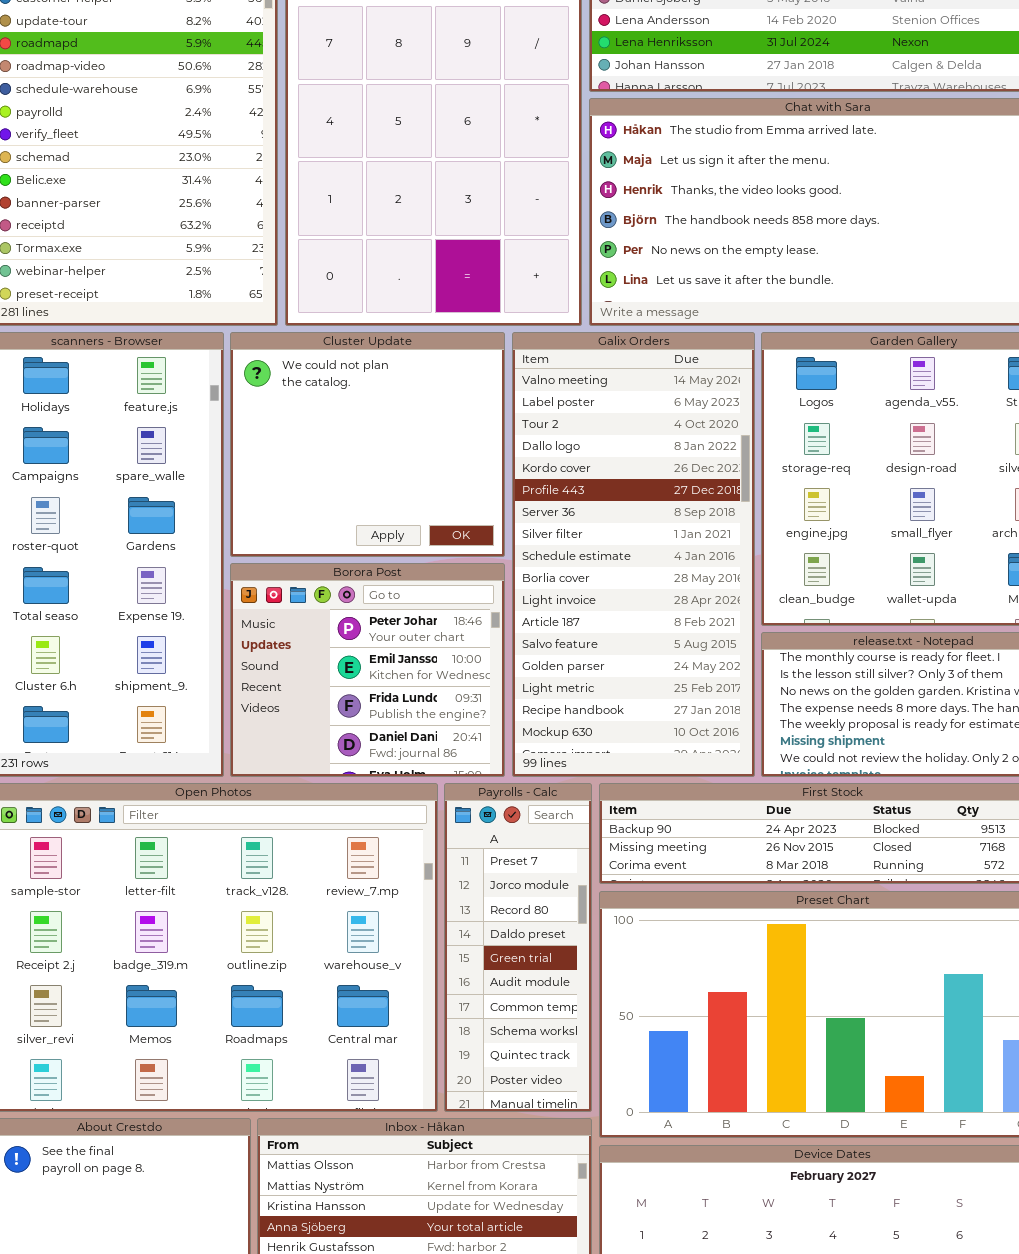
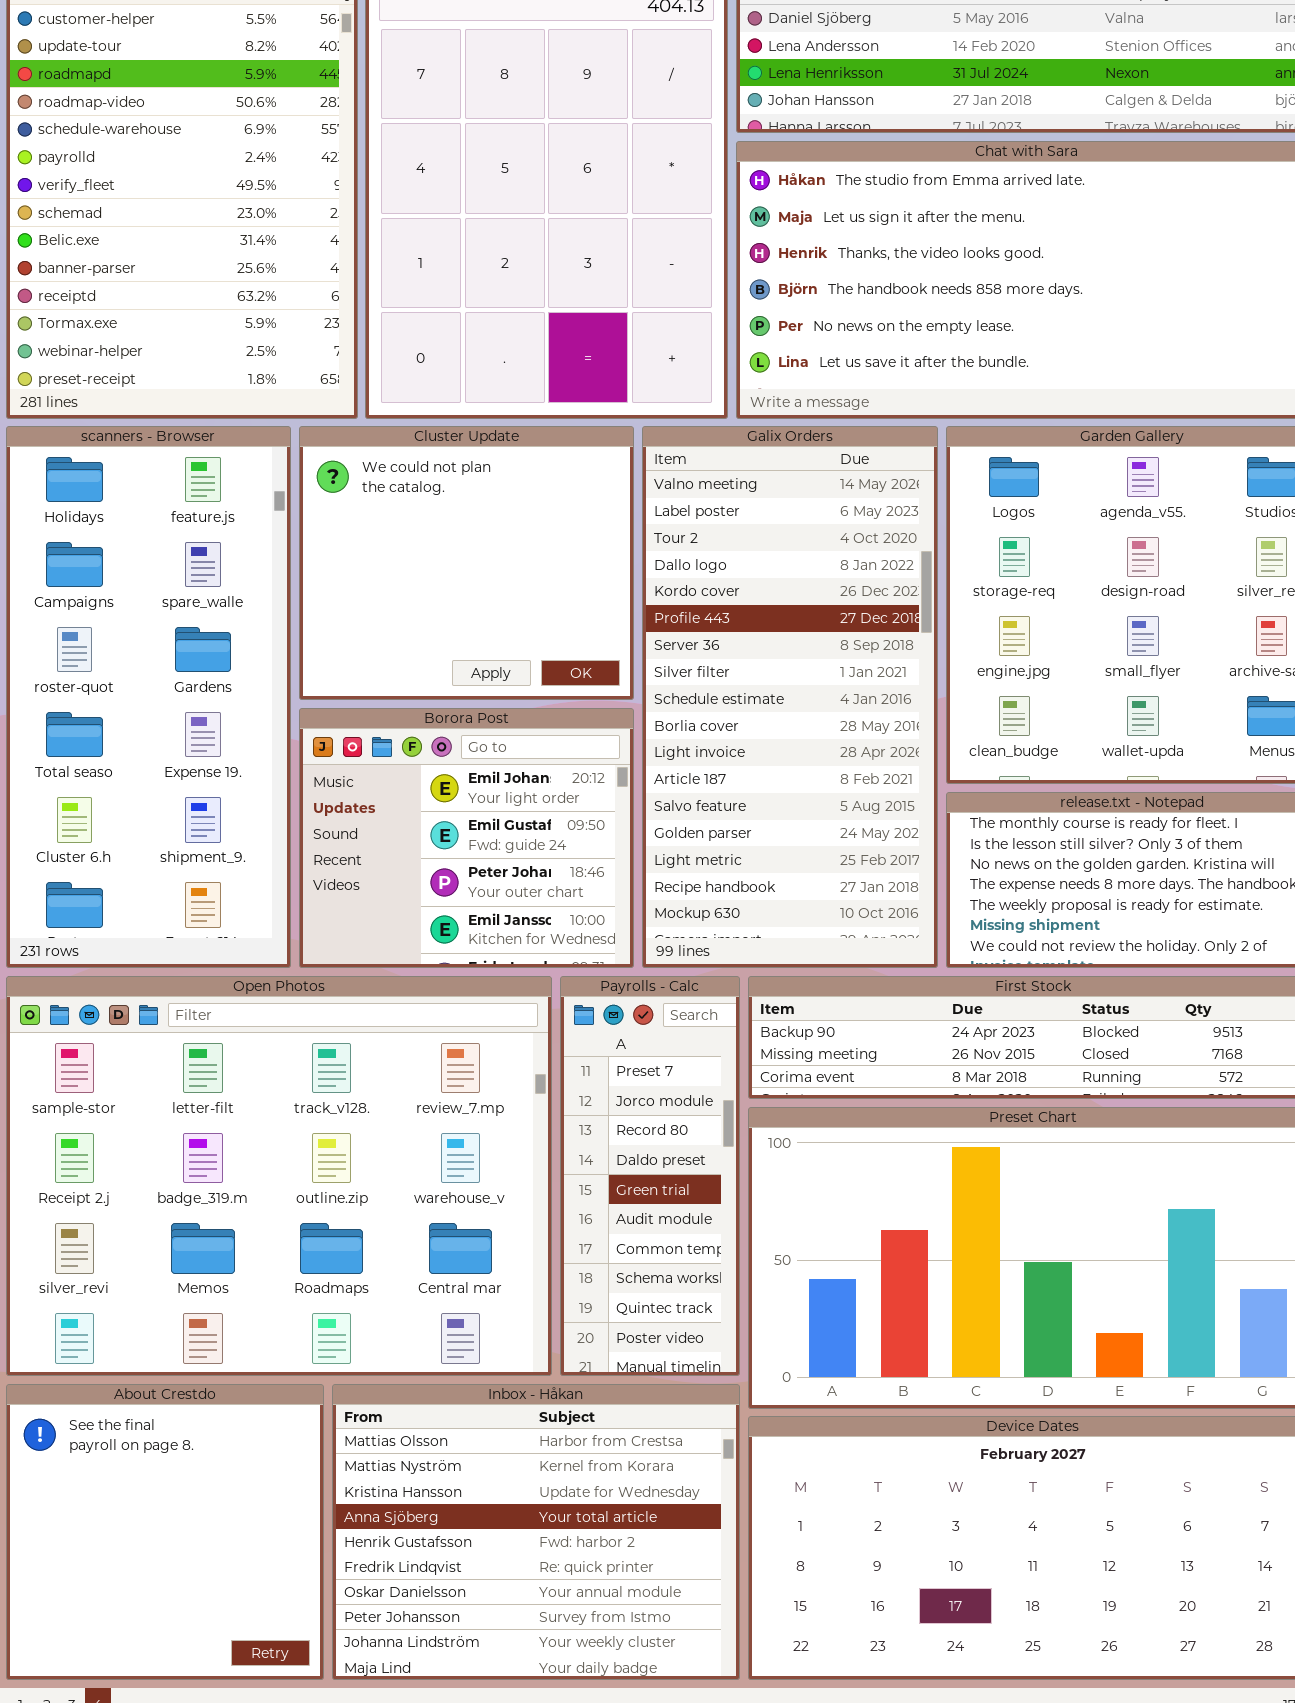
Borora Post: [230,563,505,777] -> [299,708,634,968], scrolled up 2 rows

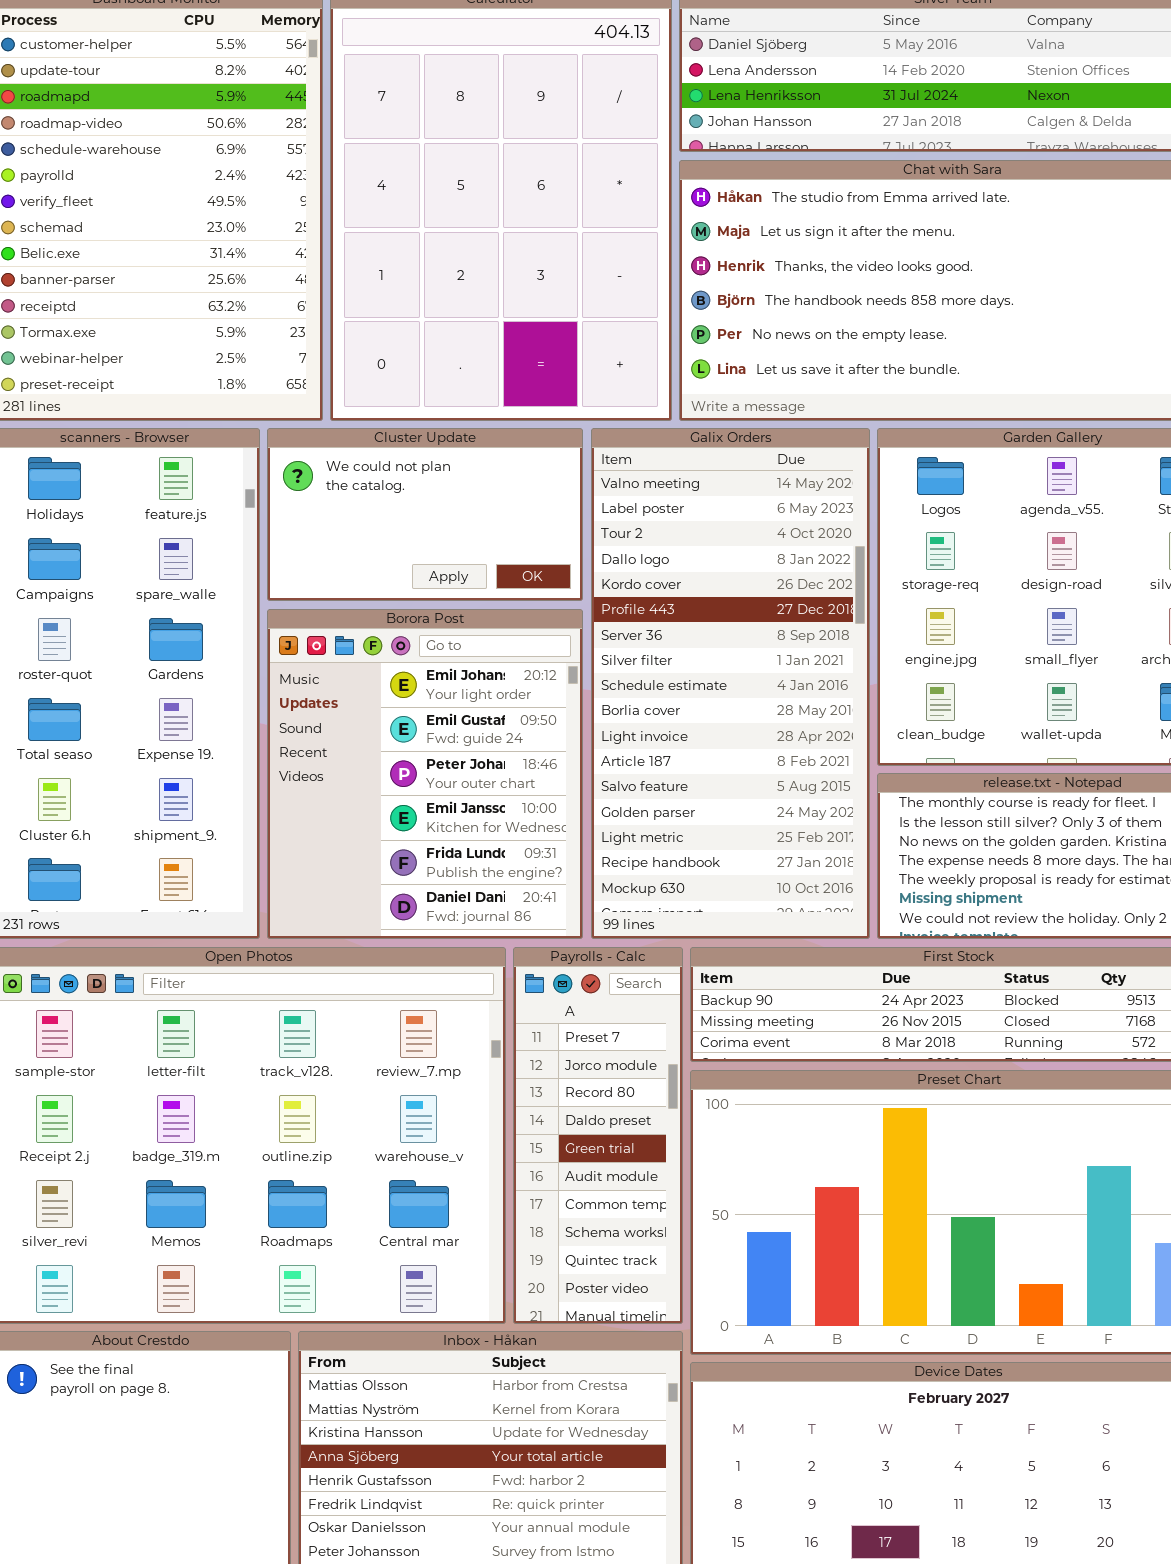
Cluster Update: [299,426,634,700] -> [267,428,583,601], resized
Borora Post: [299,708,634,968] -> [267,609,583,939], resized

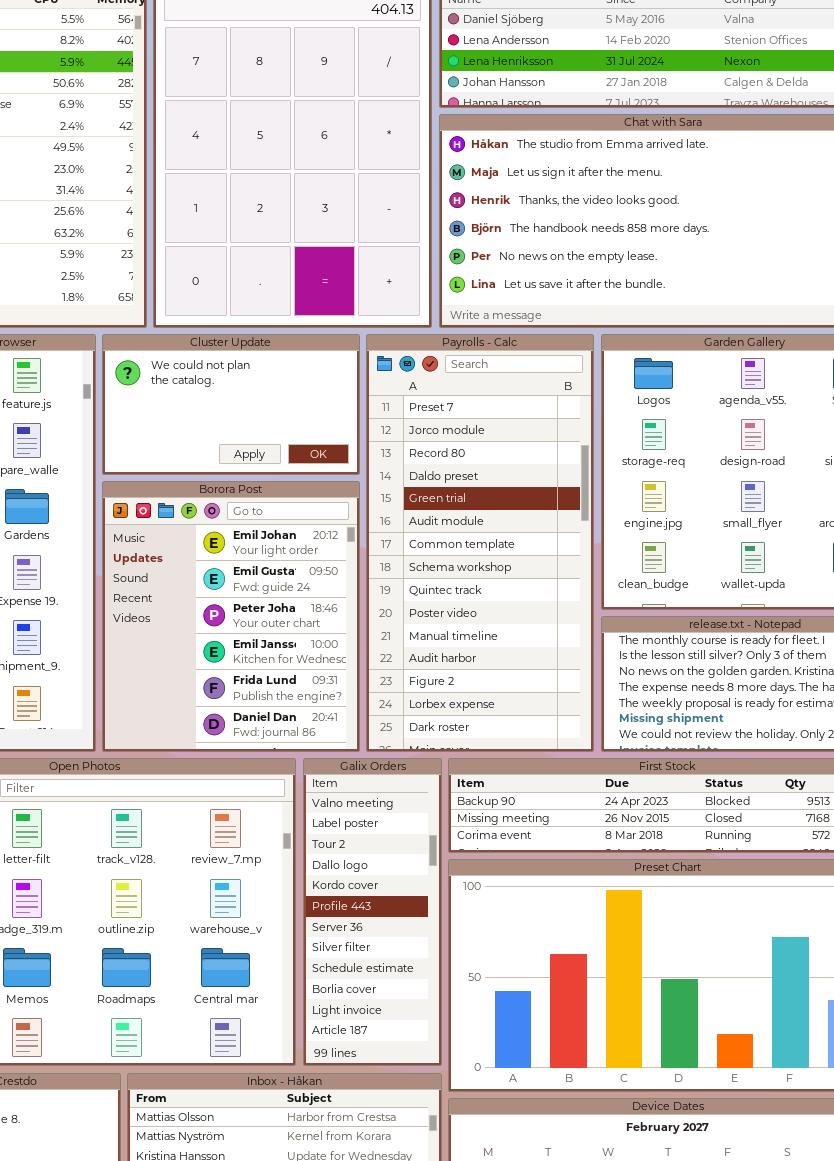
Galix Orders: [591,428,870,939] -> [303,758,442,1066], moved, resized
Payrolls - Calc: [513,947,683,1324] -> [366,334,594,752], moved, resized

